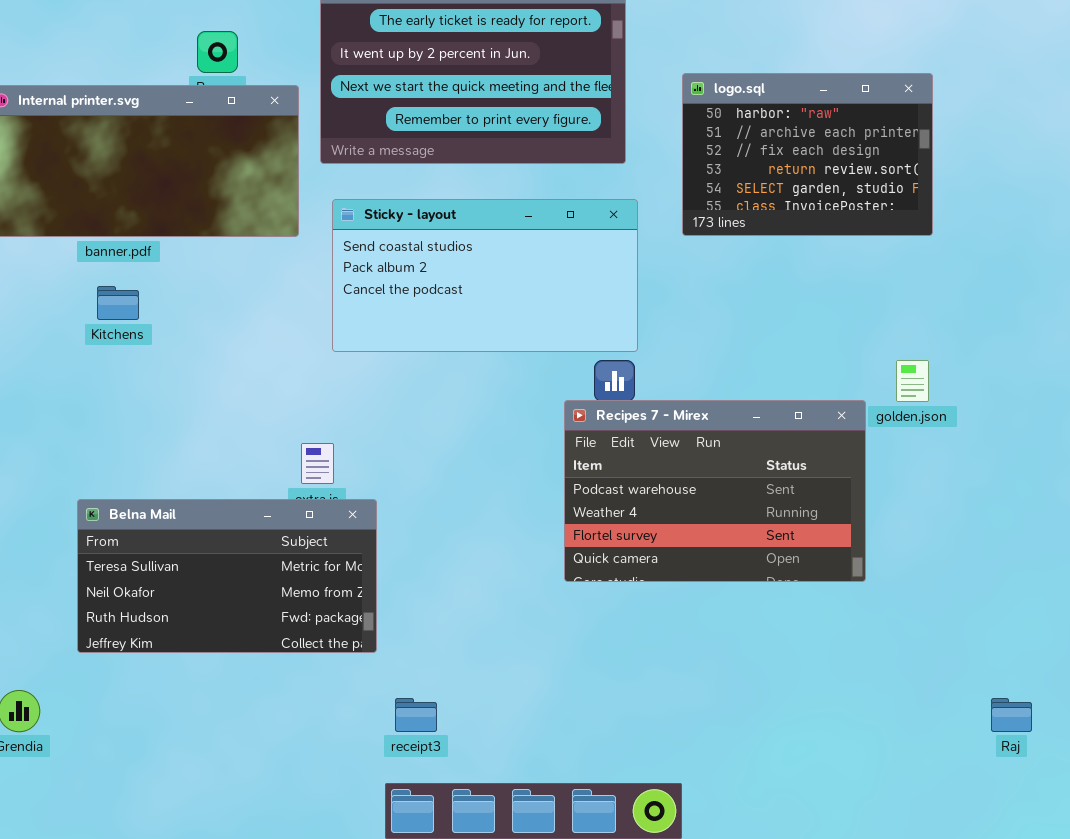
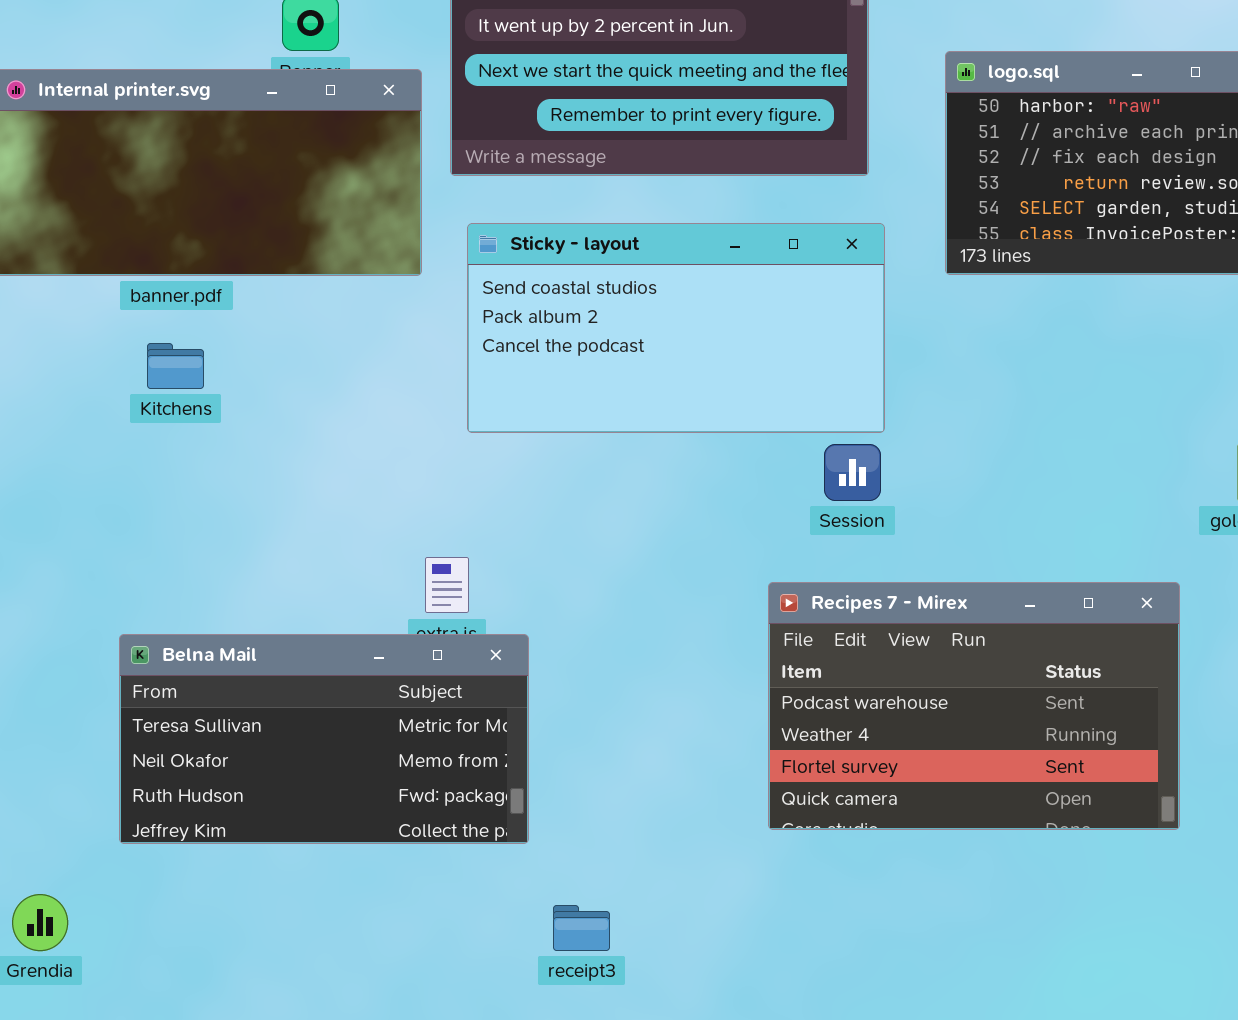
Recipes 7 - Mirex: [564,400,866,582] -> [768,582,1180,830], moved

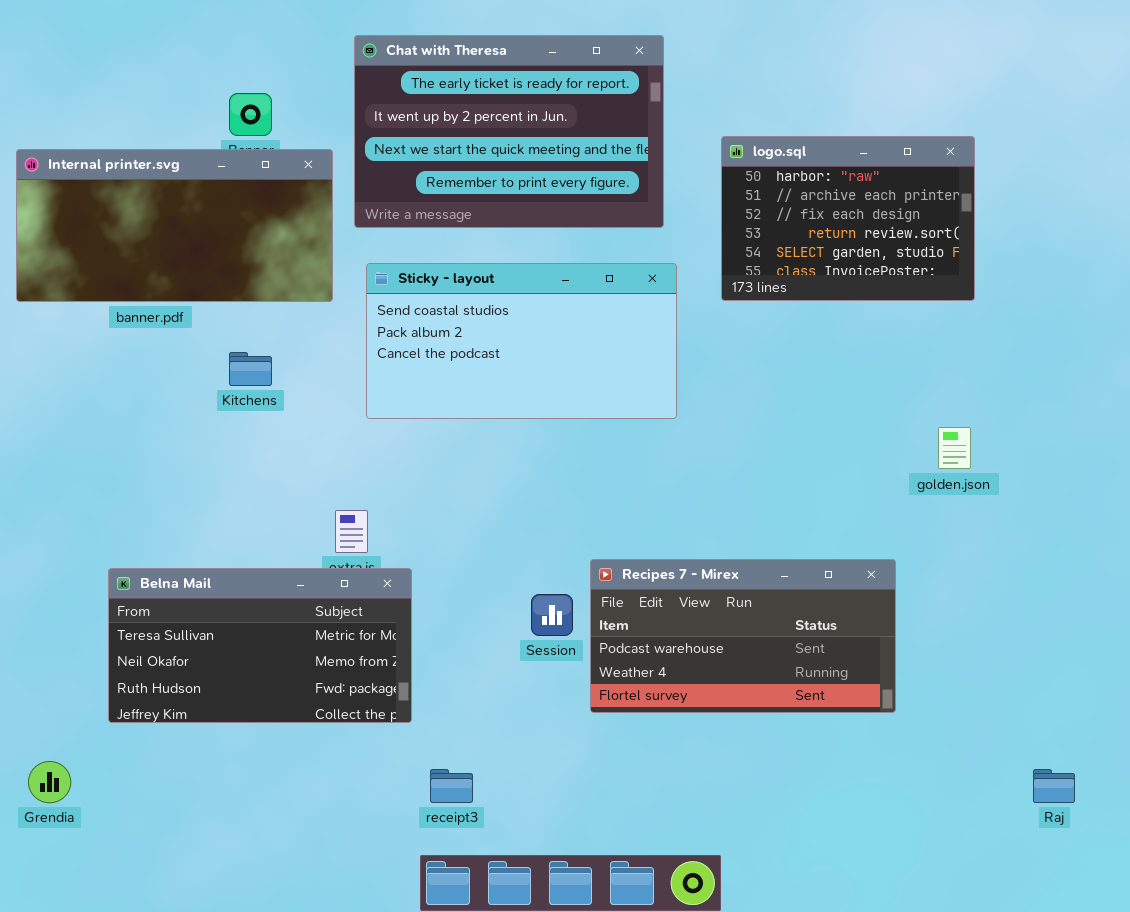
Kitchens: [147,343,204,389] -> [229,352,272,386], moved
Session: [824,444,881,501] -> [531,594,573,636], moved
Recipes 7 - Mirex: [768,582,1180,830] -> [590,559,896,713], resized

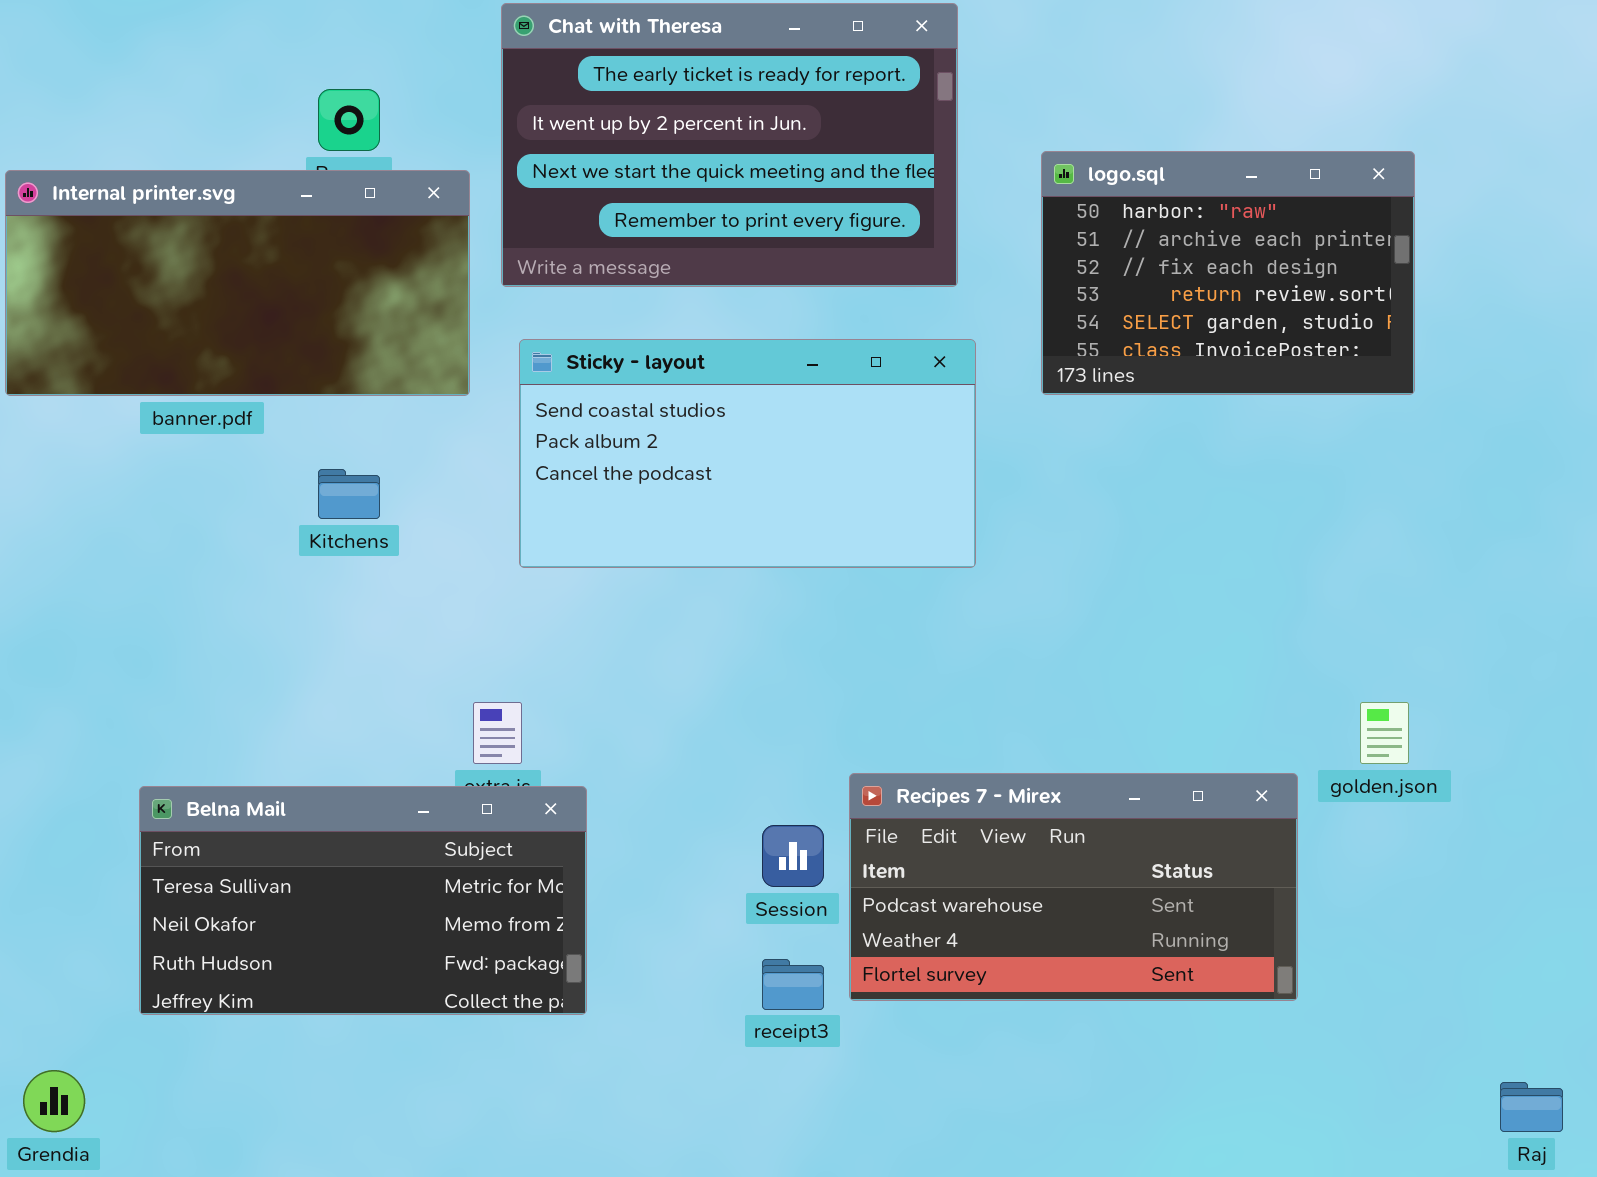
golden.json: [938,427,971,469] -> [1360,702,1409,764], moved
receipt3: [430,769,473,803] -> [762,959,824,1010], moved

